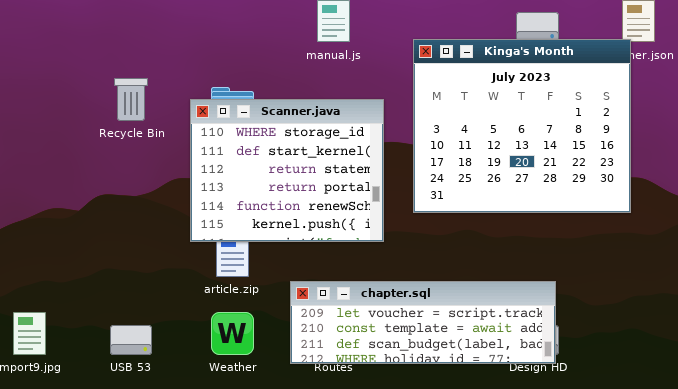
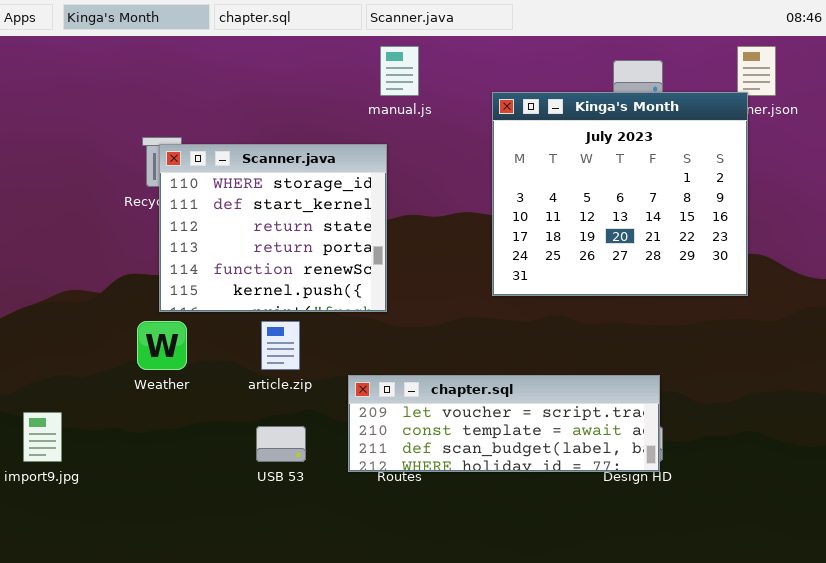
Scanner.java: [190,99,384,242] -> [159,144,387,312], moved
Weather: [211,312,254,355] -> [137,321,187,370], moved
USB 53: [110,325,152,355] -> [256,426,306,462], moved

